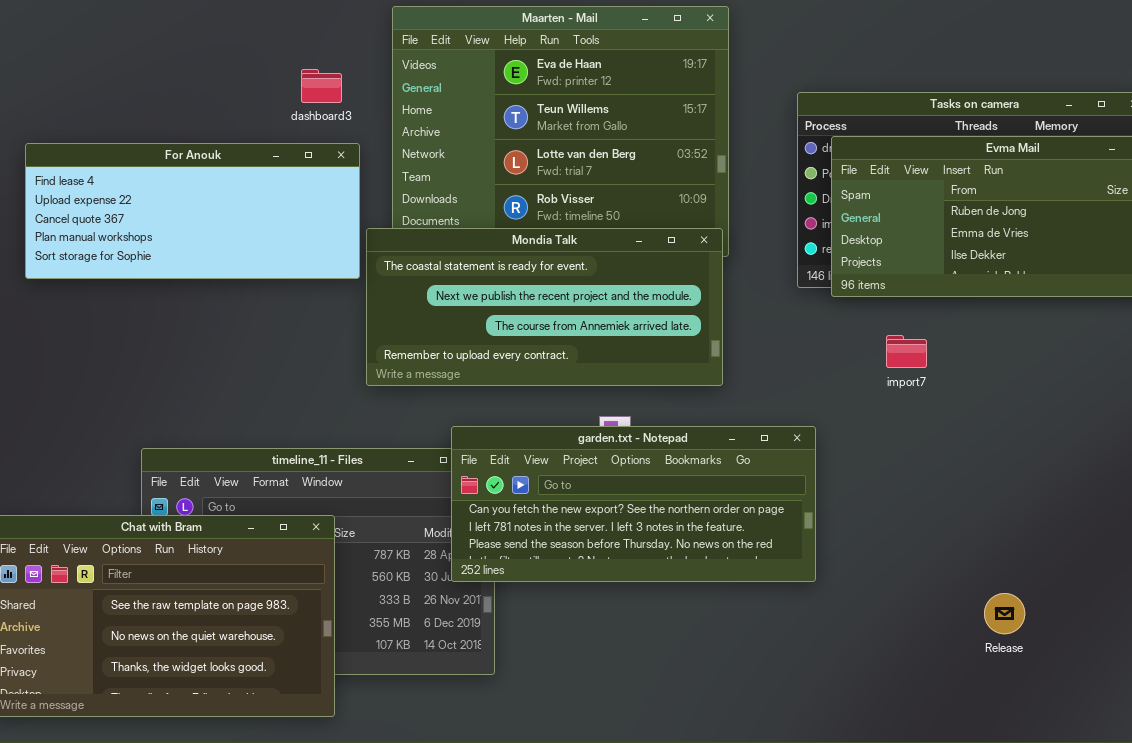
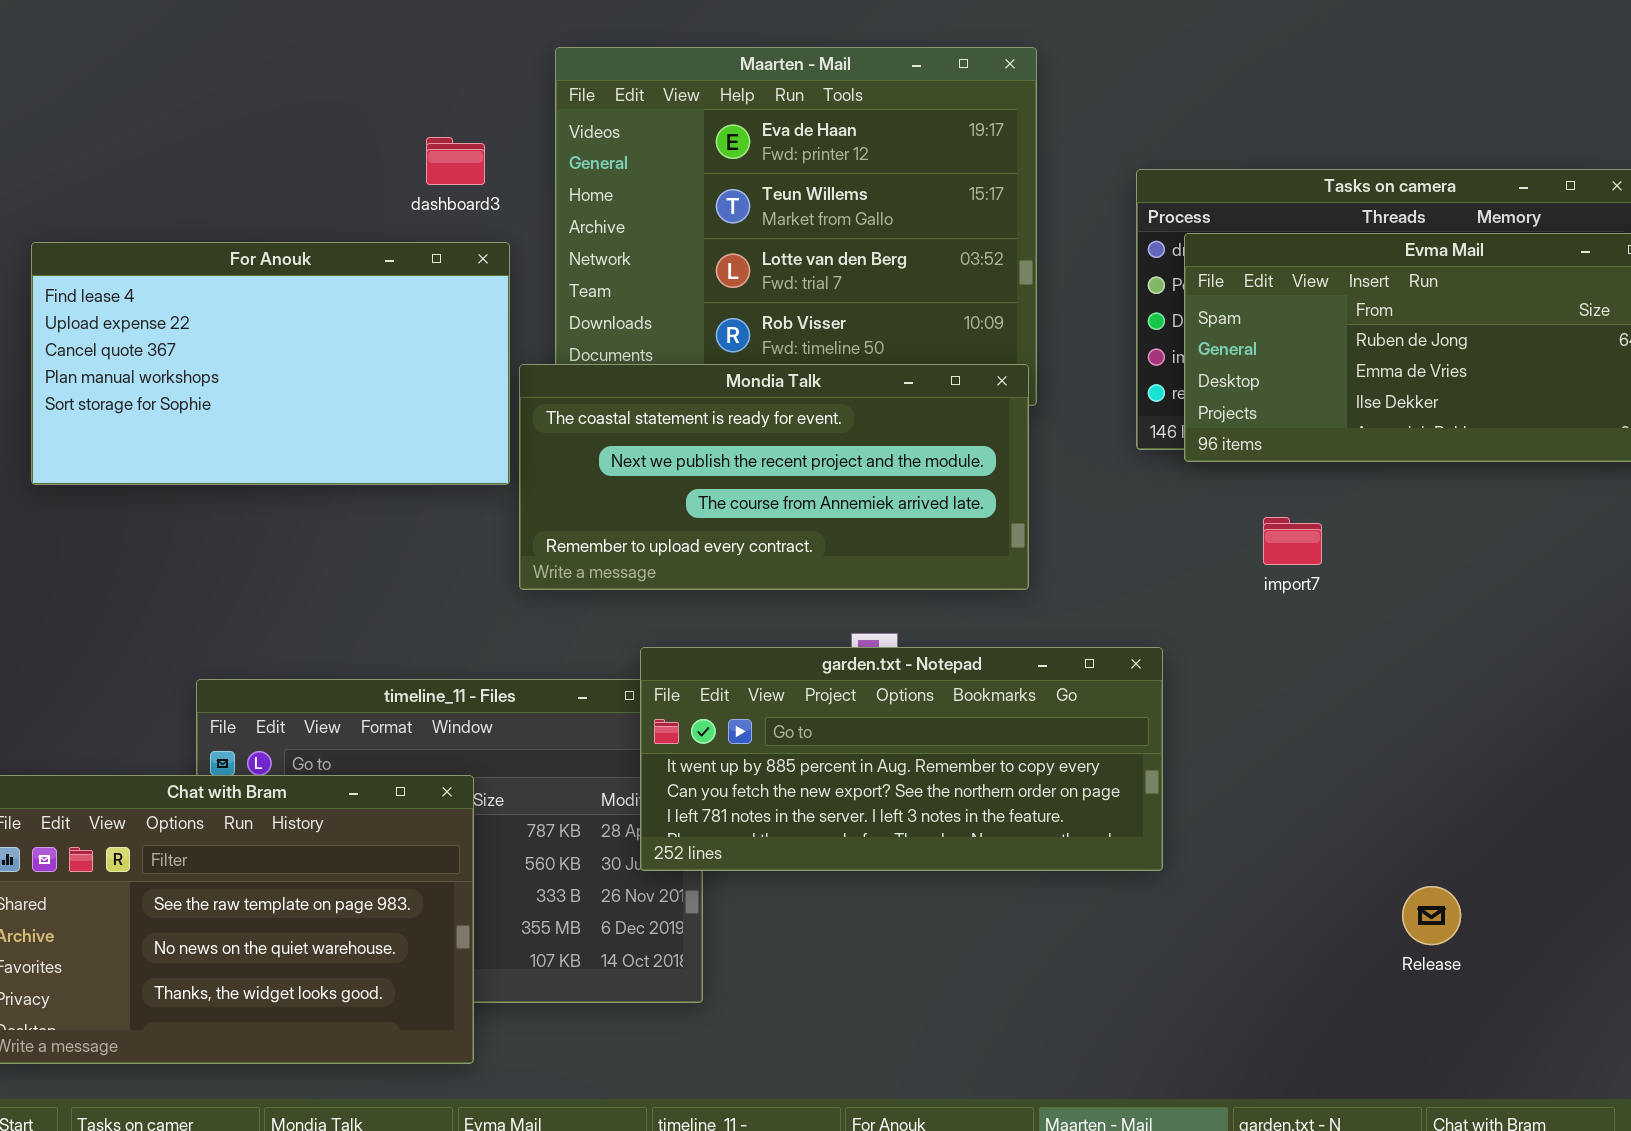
For Anouk: [25,143,360,279] -> [31,242,510,485], resized
garden.txt - Notepad: [451,426,816,582] -> [640,647,1163,871], scrolled up 1 row

